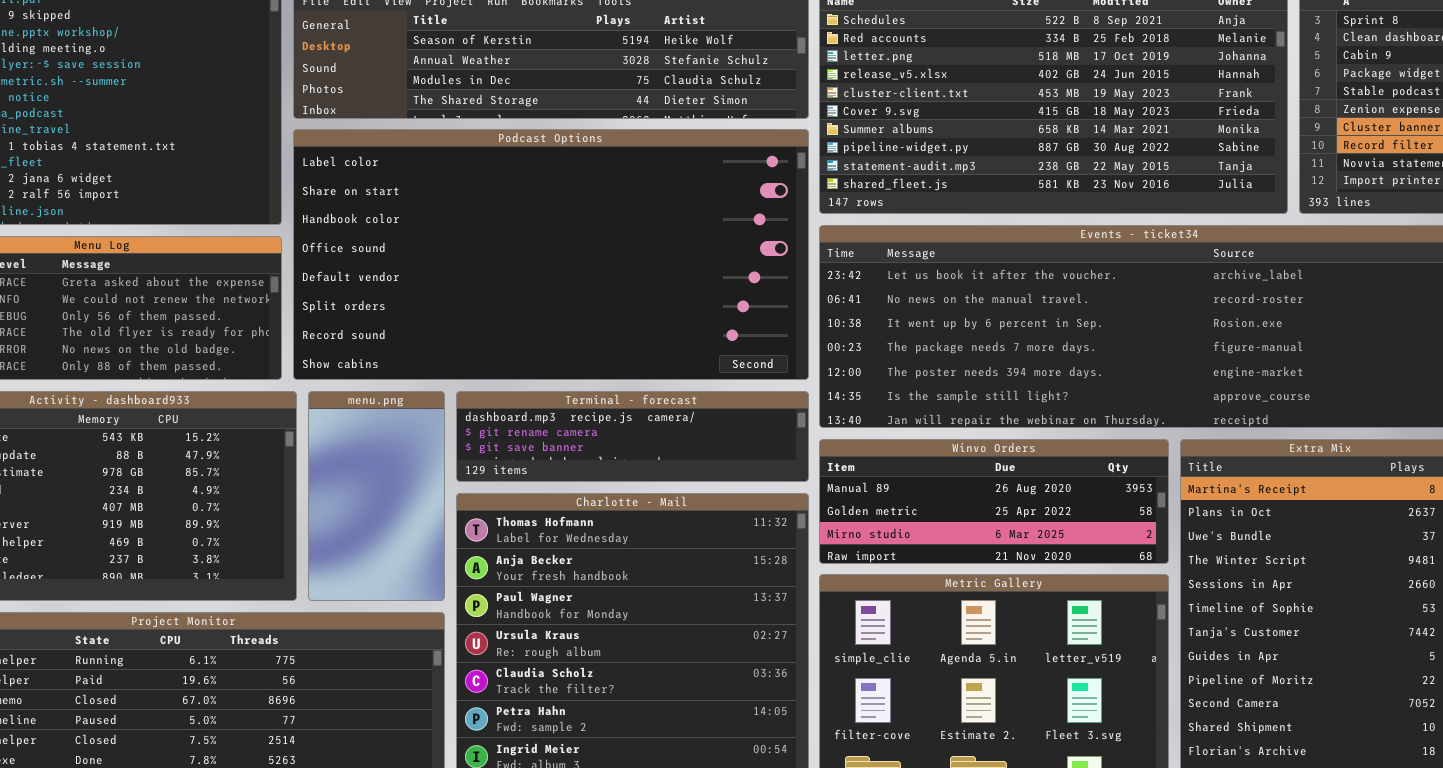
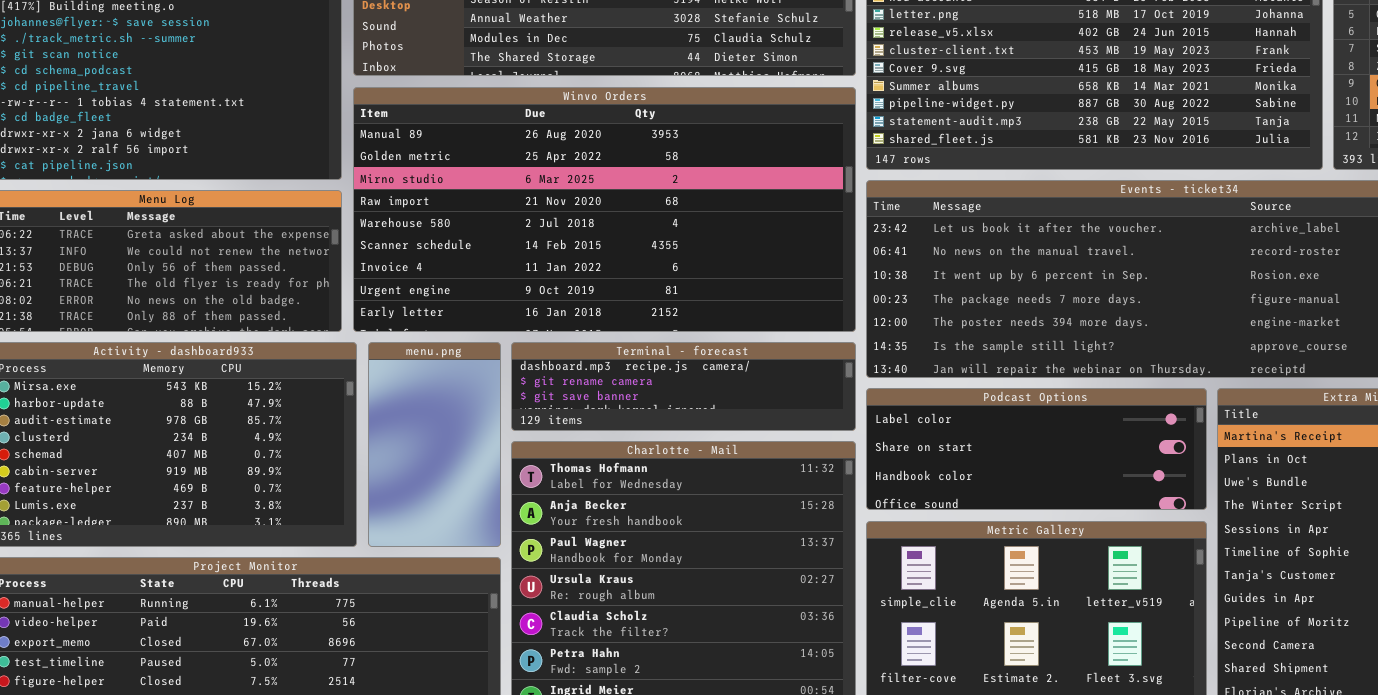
Podcast Options: [293,129,809,380] -> [866,388,1207,510], moved, resized
Winvo Orders: [819,439,1169,564] -> [353,87,856,332], moved, resized

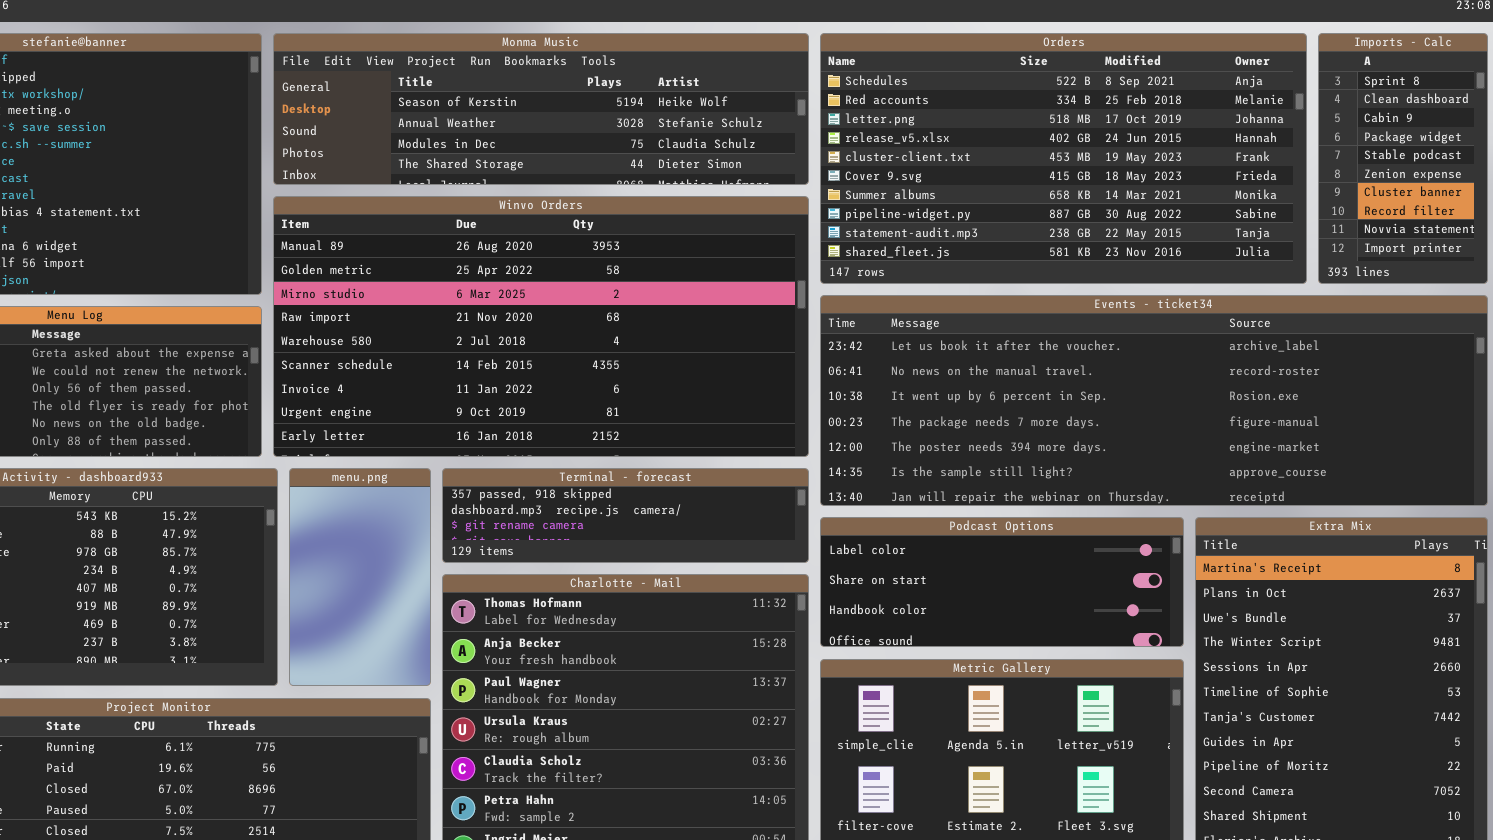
Terminal - forecast: [511,342,856,431] -> [442,468,809,563], scrolled up 1 row

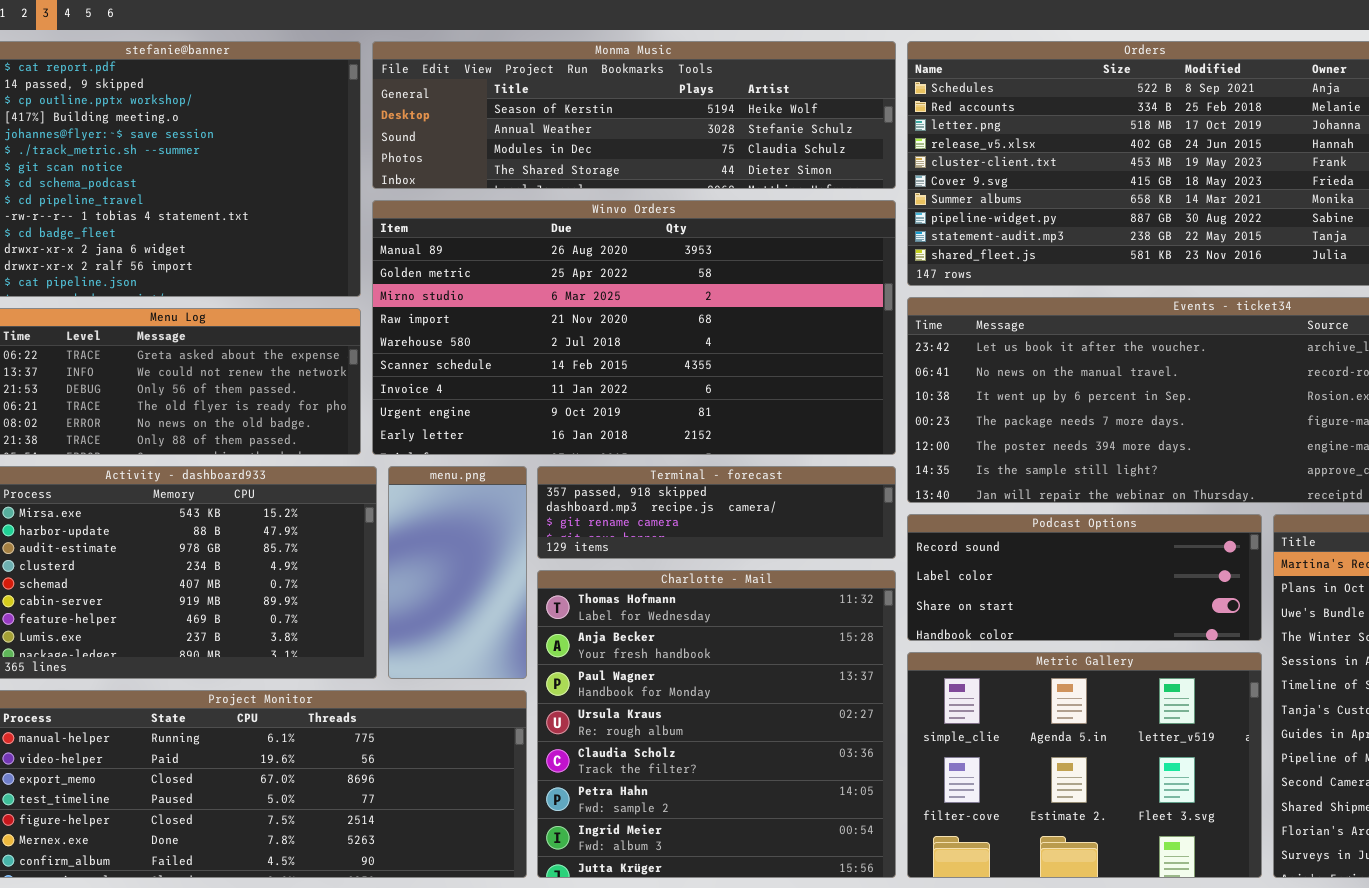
Podcast Options: [820,517,1184,647] -> [907,514,1262,641], scrolled up 1 row

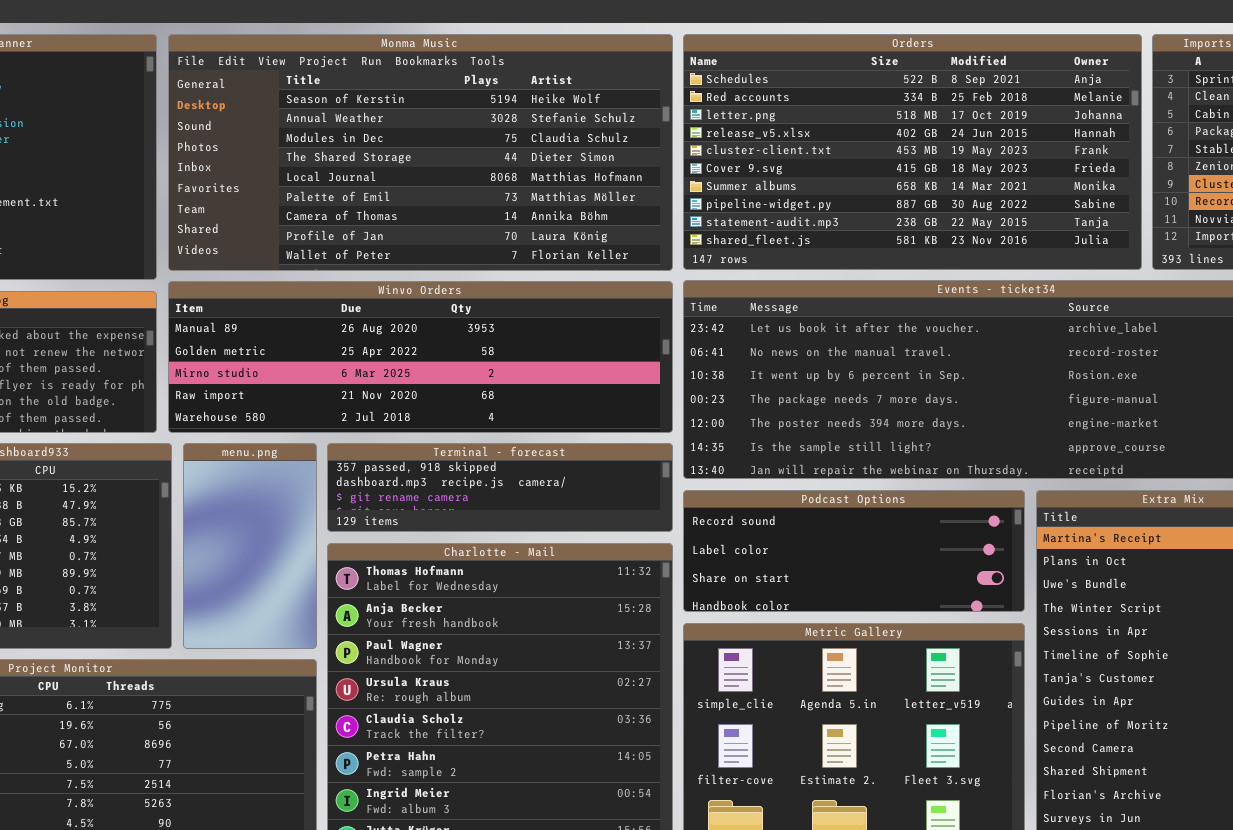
Monma Music: [372,41,896,189] -> [168,34,673,271], resized
Winvo Orders: [372,200,896,455] -> [168,281,673,433], resized

